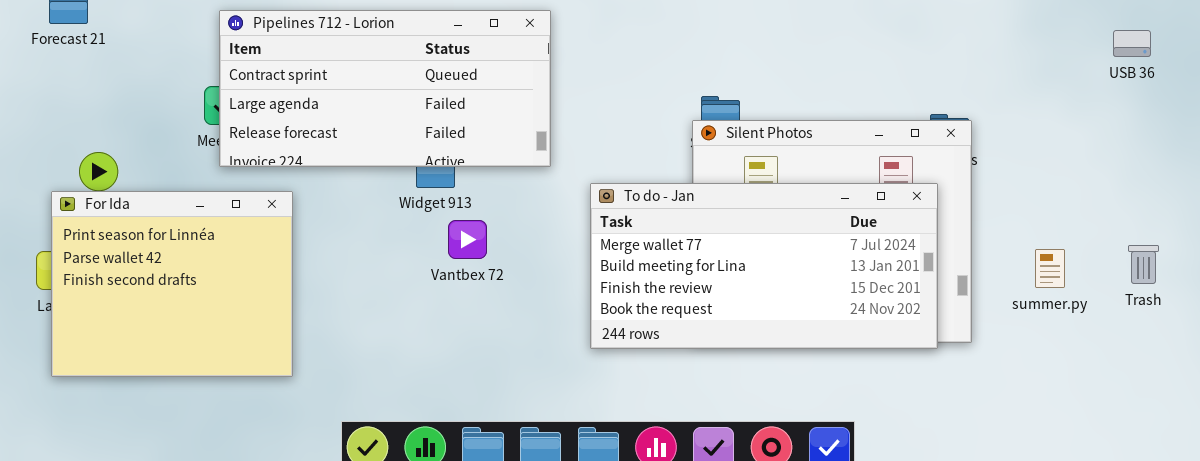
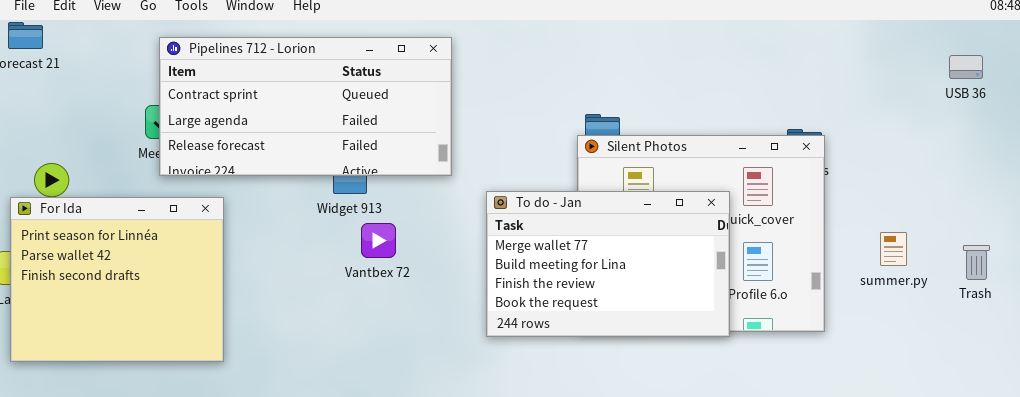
To do - Jan: [590,183,938,349] -> [486,191,730,337], resized
summer.py: [1035,249,1065,288] -> [880,232,907,266], moved

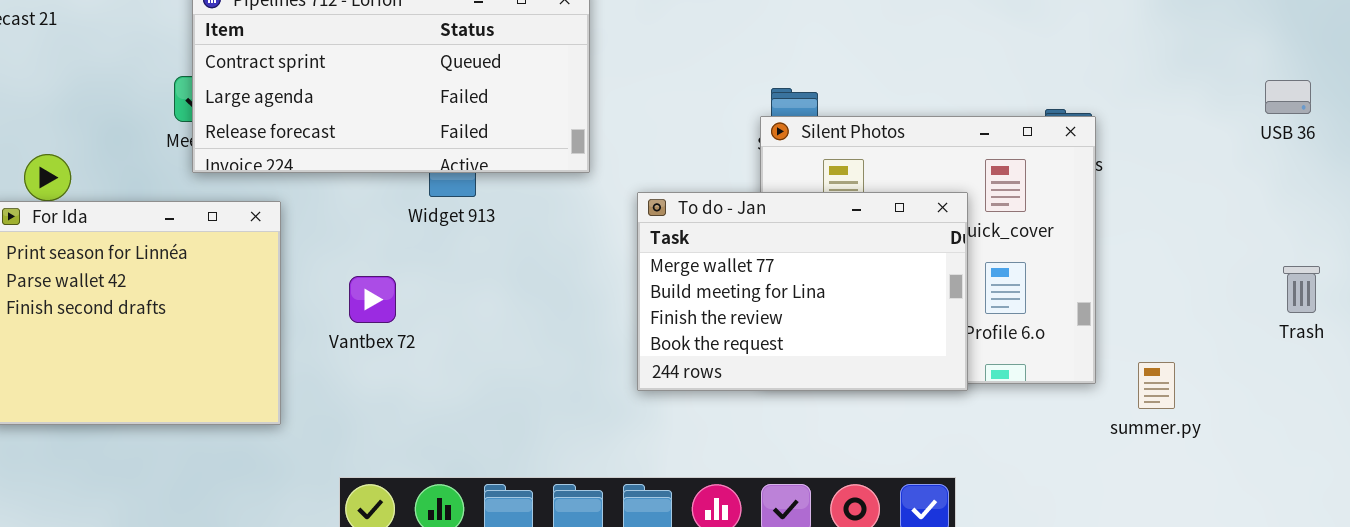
USB 36: [949,55,983,79] -> [1265,80,1311,114], moved
Vantbex 72: [361,223,396,258] -> [349,276,396,323], moved
summer.py: [880,232,907,266] -> [1138,362,1175,409], moved

